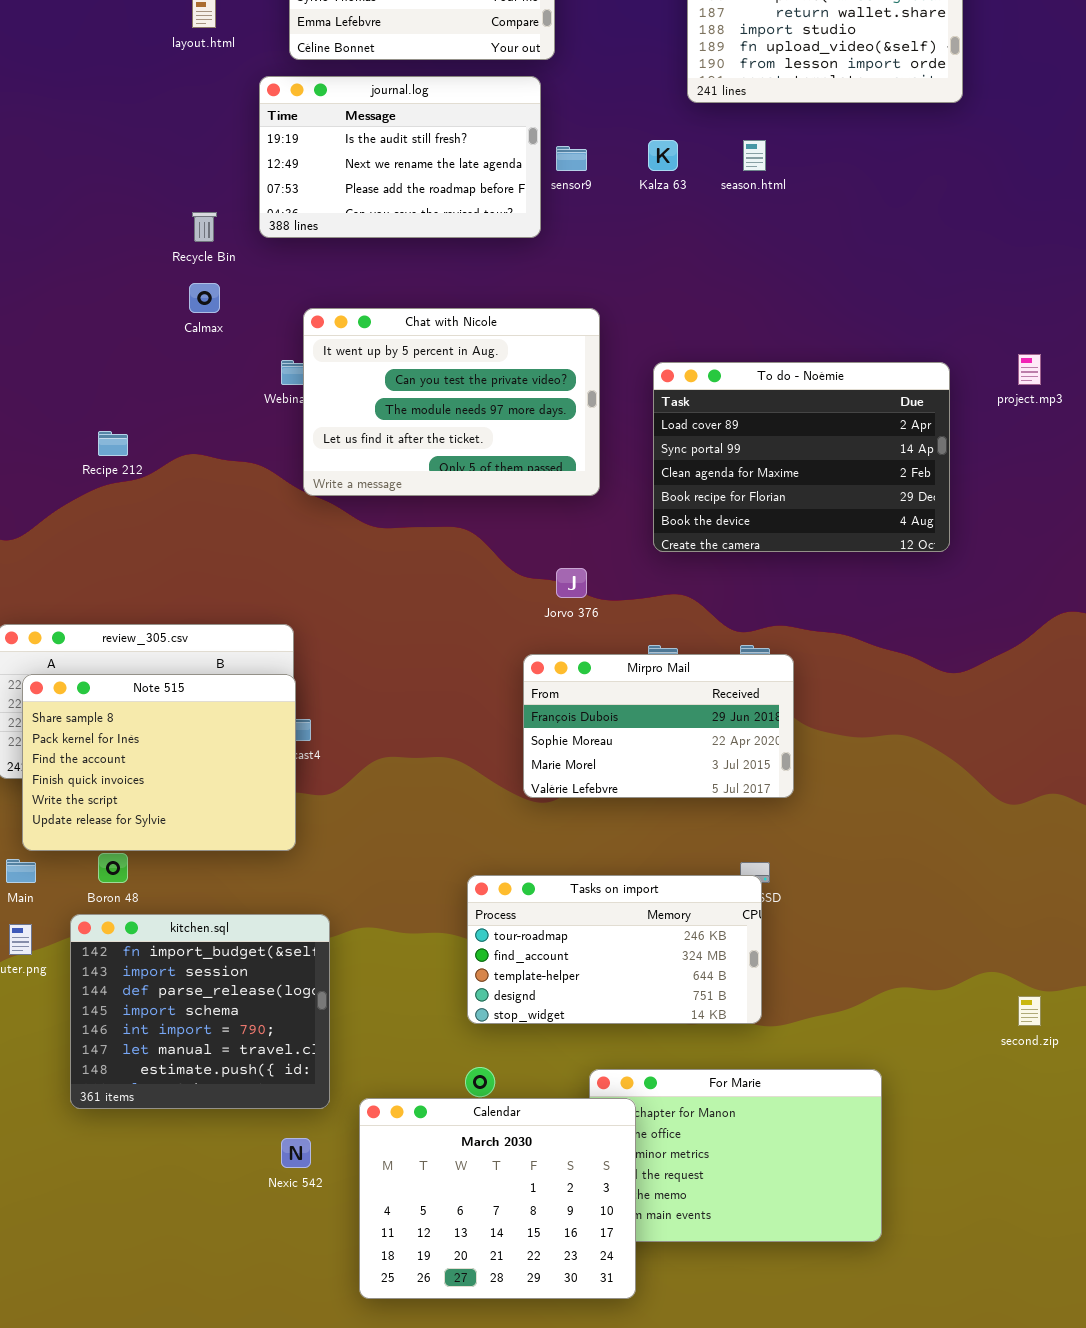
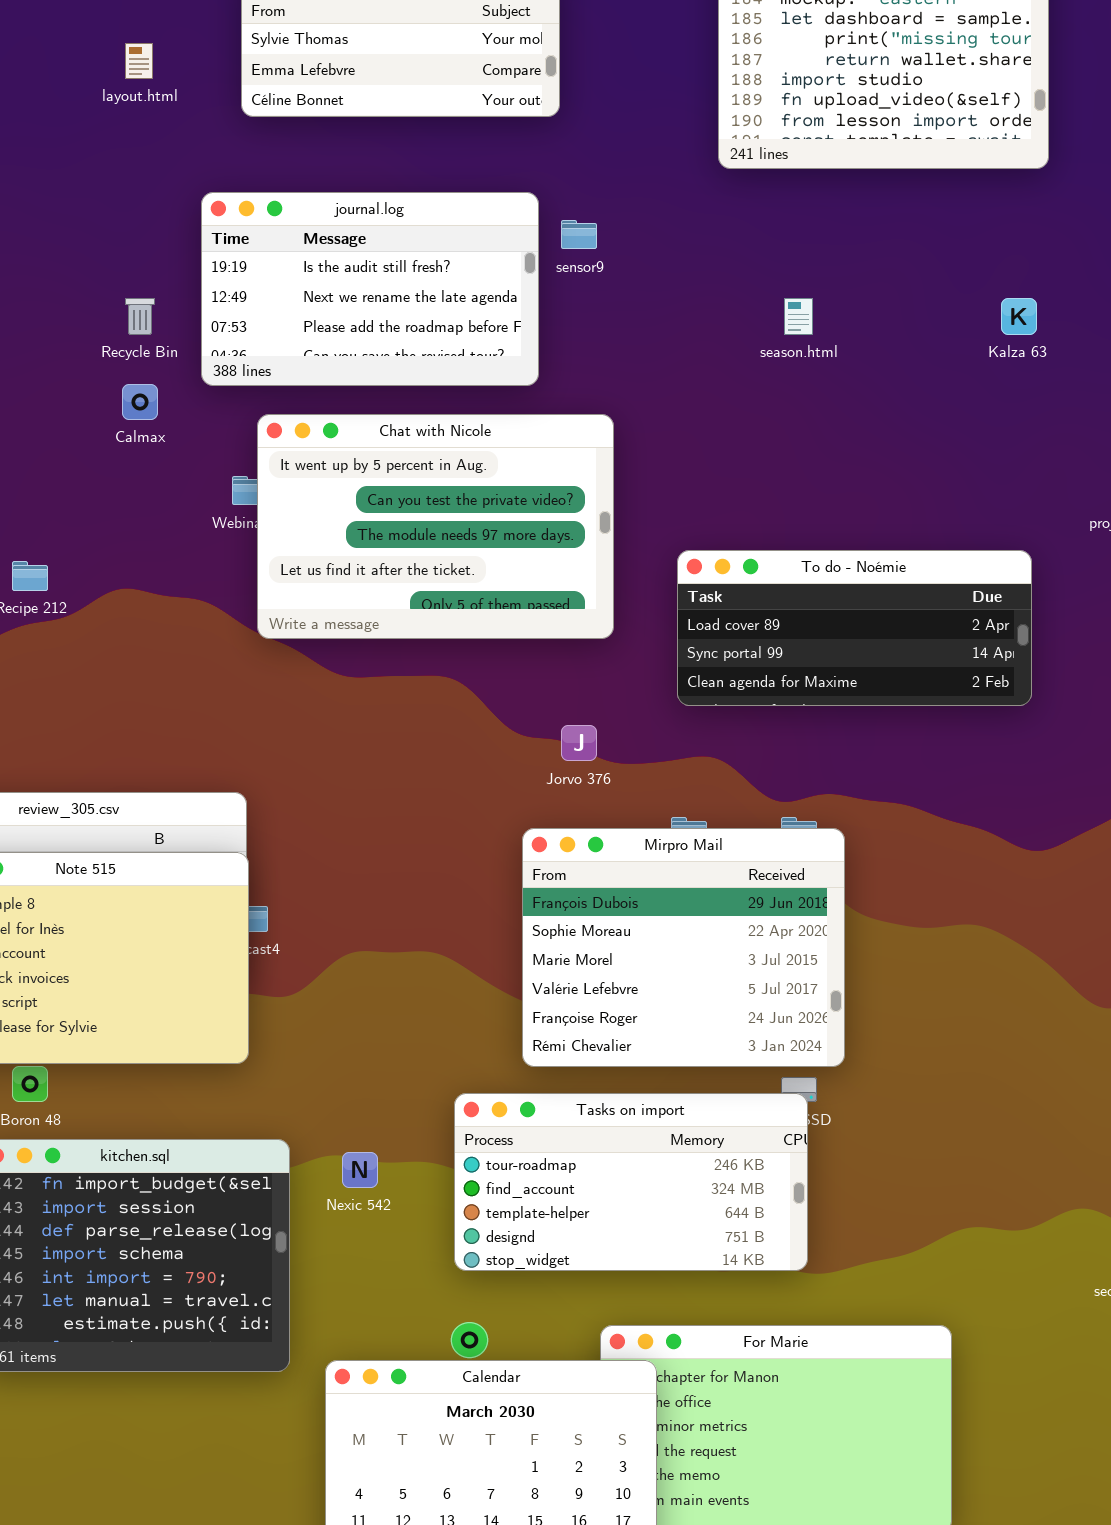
journal.log: [259,76,541,238] -> [201,192,539,386], moved
Kalza 63: [648,140,678,171] -> [1001,298,1037,335], moved
season.html: [743,140,766,171] -> [784,298,813,335], moved
To do - Noémie: [653,362,950,552] -> [677,550,1032,706], resized
Mirpro Mail: [523,654,794,798] -> [522,828,845,1067], resized
Nexic 542: [281,1138,311,1168] -> [342,1152,378,1188], moved

